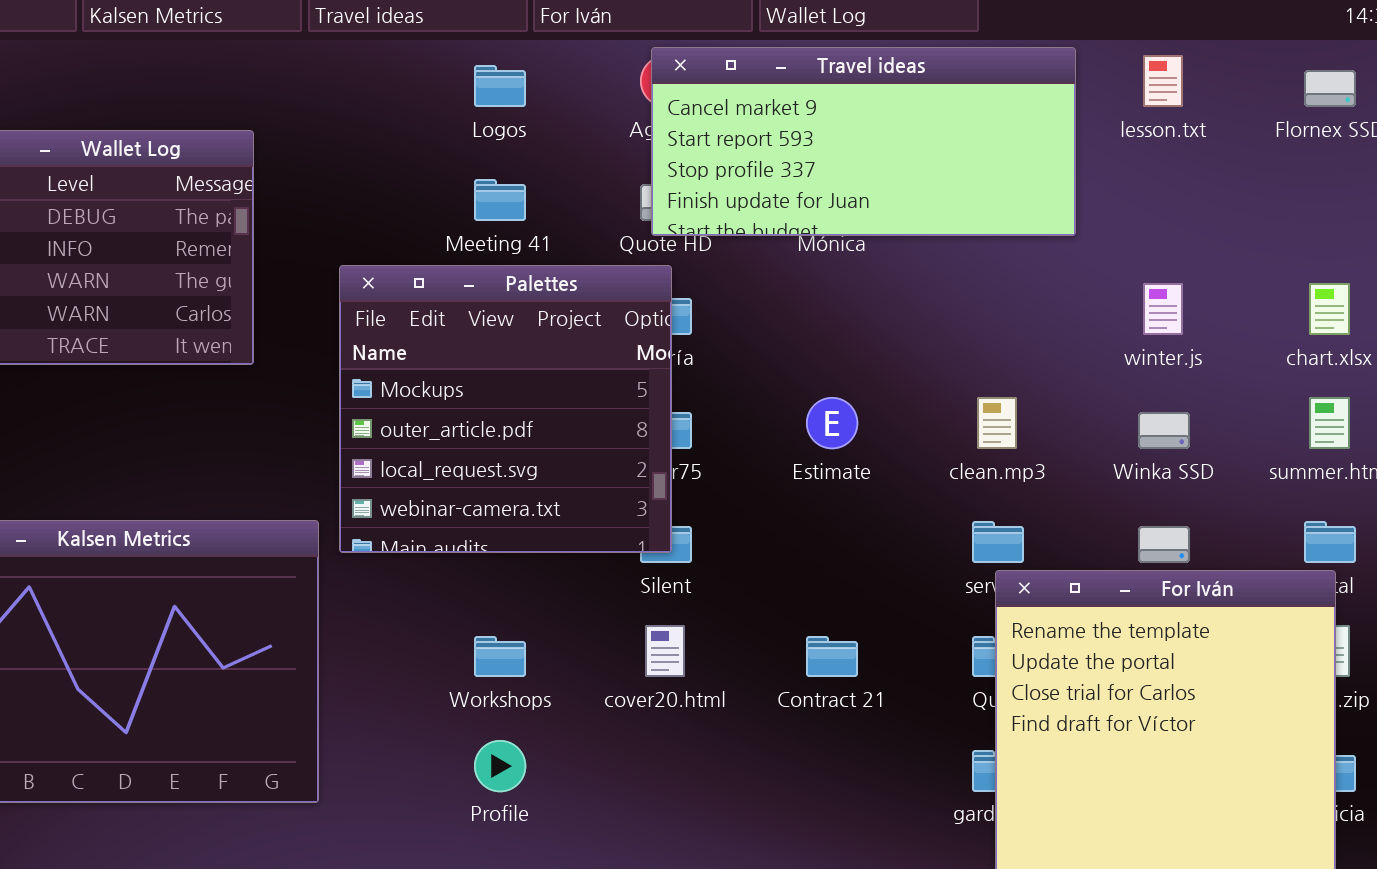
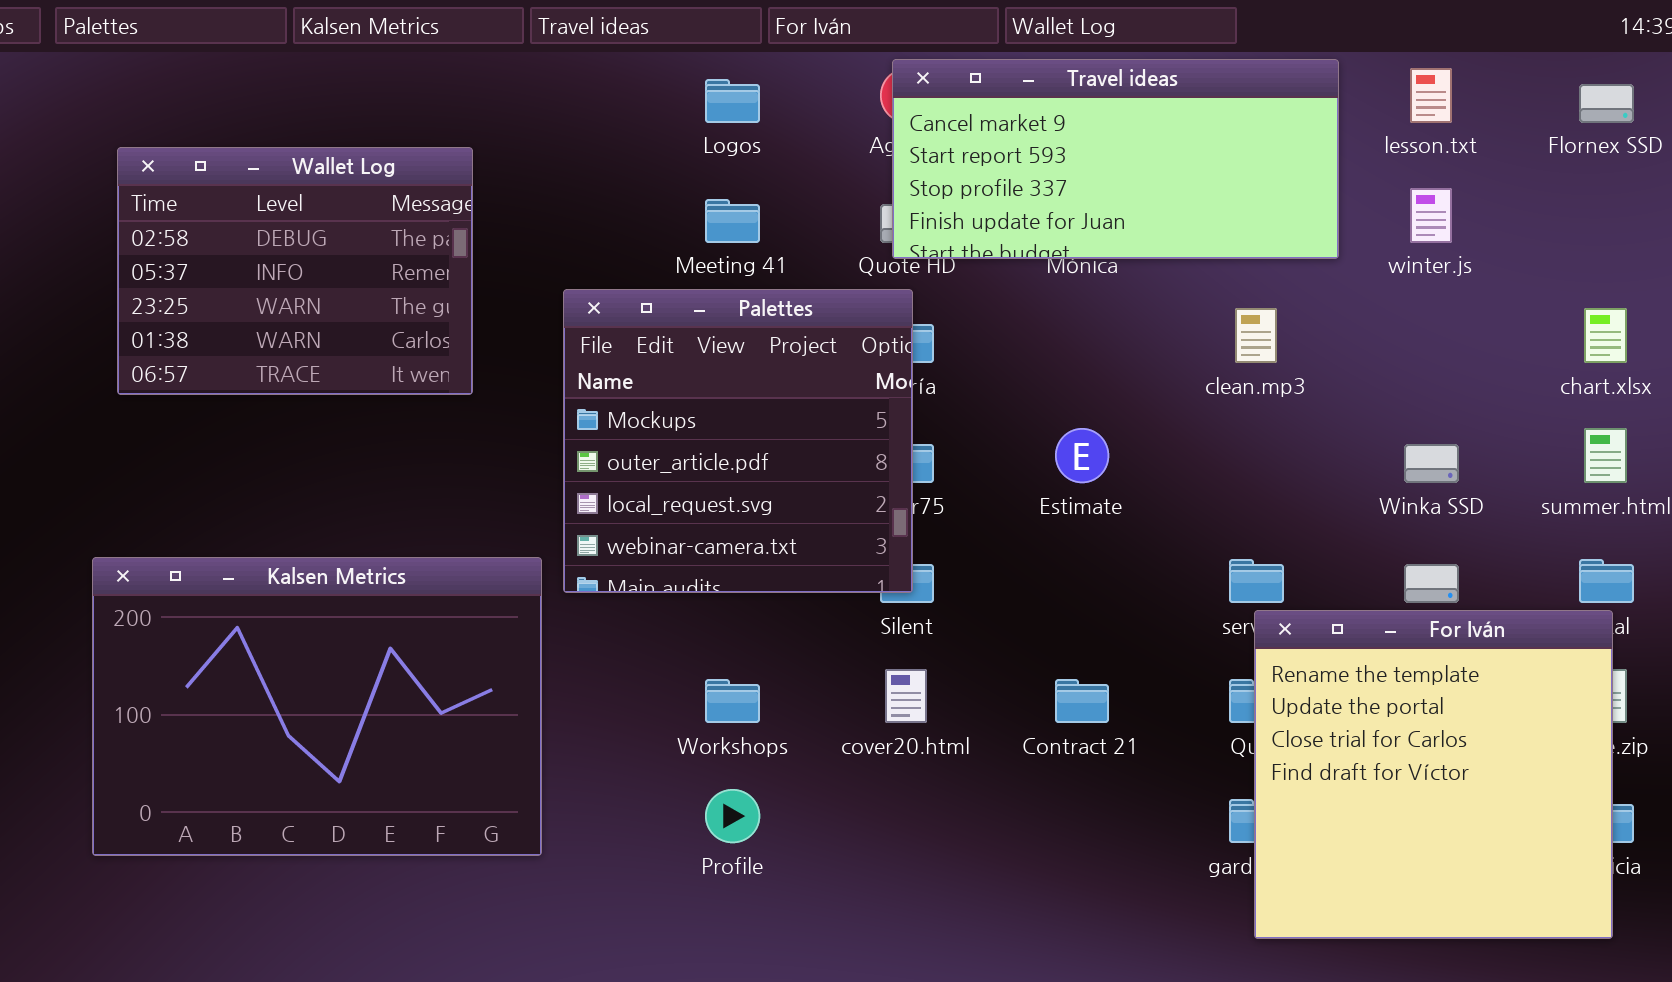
winter.js: [1143,283,1183,335] -> [1410,188,1452,243], moved
clean.mp3: [977,397,1017,449] -> [1235,308,1277,363], moved

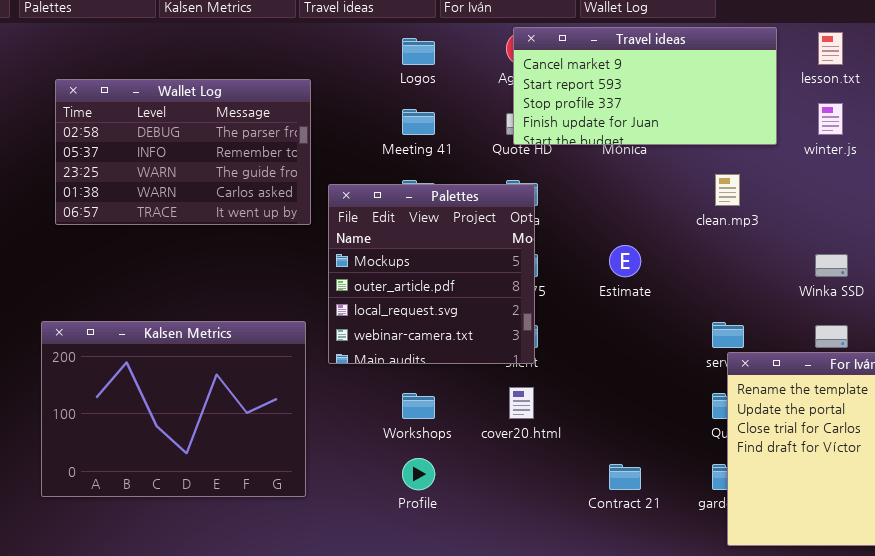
Wallet Log: [117,147,473,395] -> [55,79,311,225], resized
Palettes: [563,289,913,593] -> [328,184,535,364], moved
Contract 21: [1055,679,1109,723] -> [609,464,641,490], moved

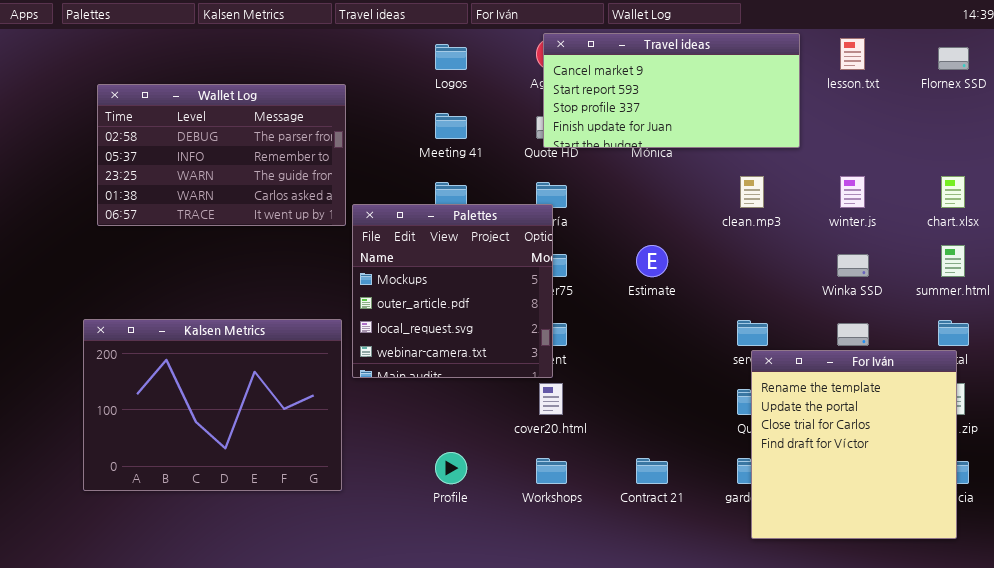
winter.js: [818,103,843,135] -> [840,176,865,208], moved
Palettes: [328,184,535,364] -> [352,204,553,378], moved
Workshops: [402,393,435,419] -> [536,458,567,484], moved

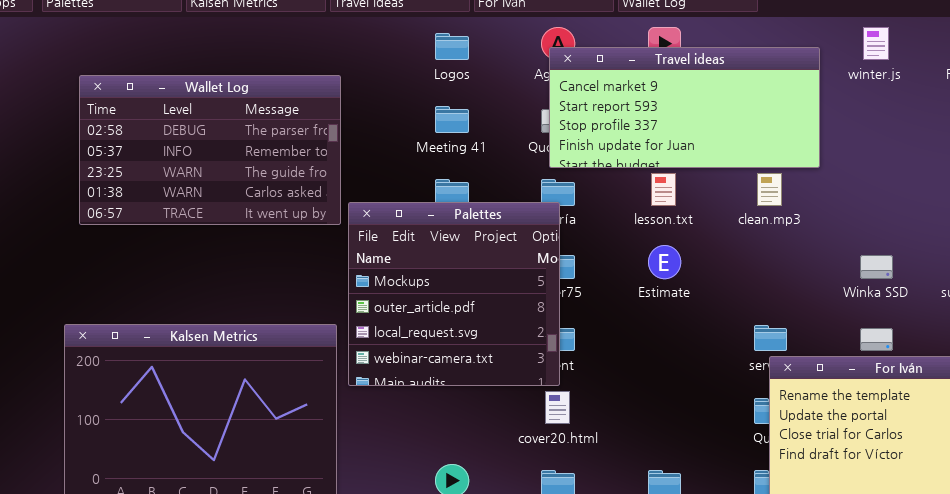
Travel ideas: [543,33,800,148] -> [549,47,820,168], moved
lesson.txt: [840,38,865,70] -> [651,173,676,206], moved
winter.js: [840,176,865,208] -> [863,27,889,60], moved

